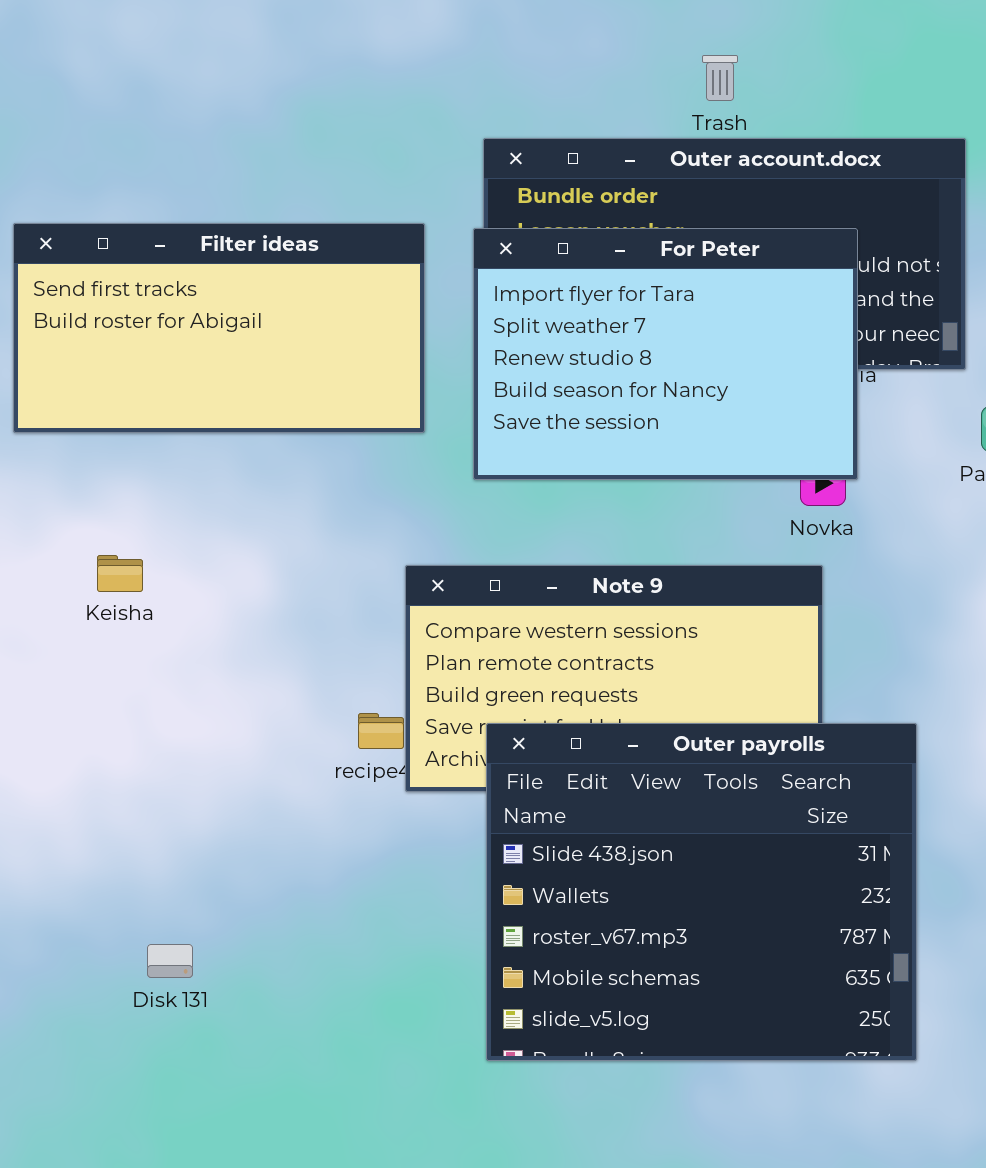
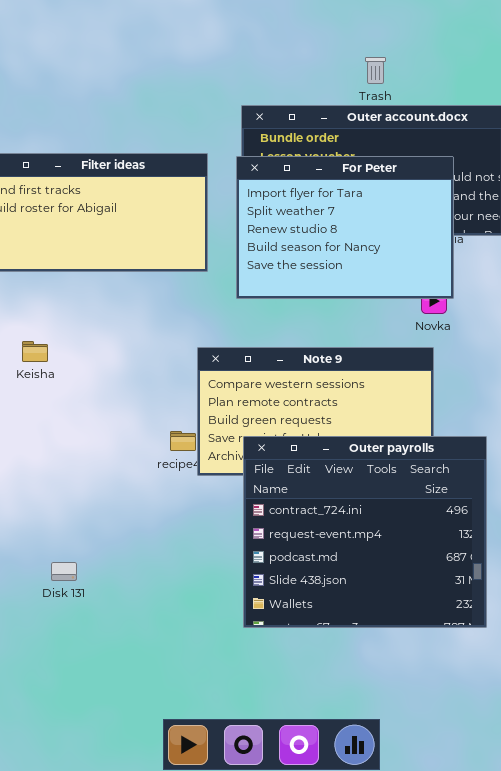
Outer payrolls: [486,723,917,1061] -> [243,436,487,628], scrolled up 3 rows

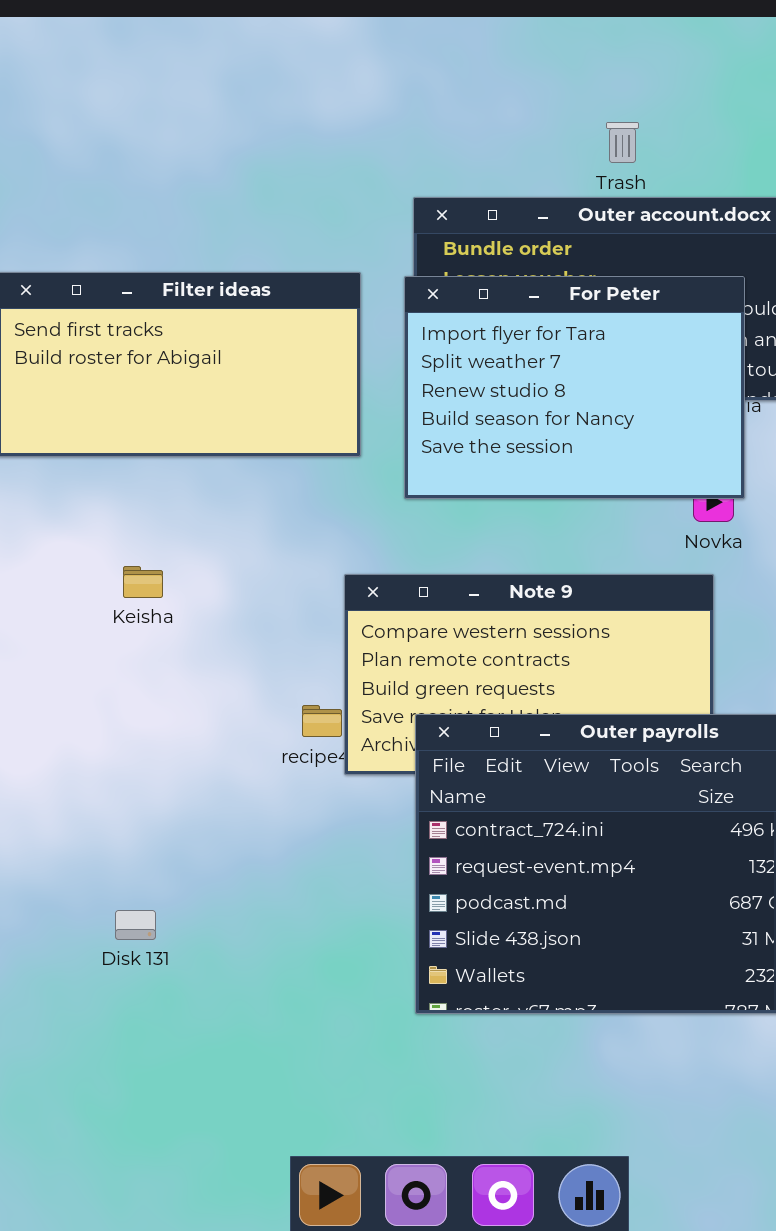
Keisha: [22,341,48,362] -> [123,566,163,598], moved

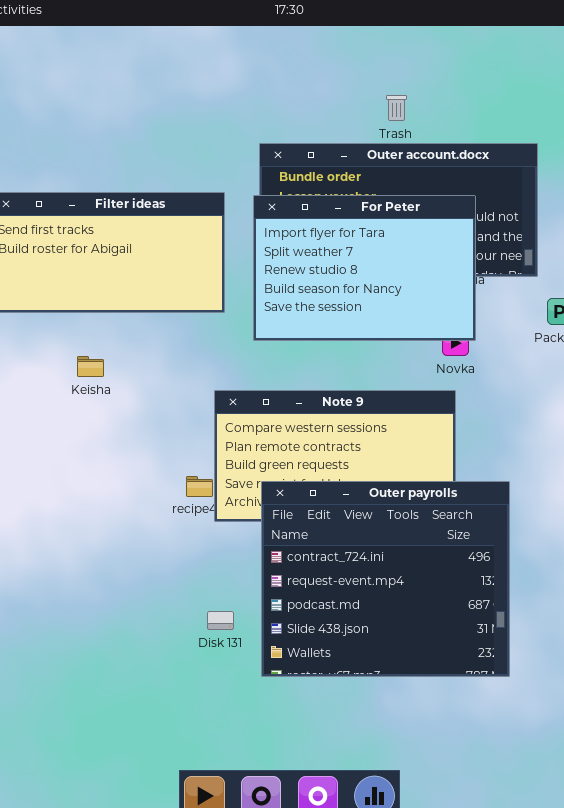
Keisha: [123,566,163,598] -> [77,356,104,377], moved
Disk 131: [115,910,156,940] -> [207,611,234,630], moved

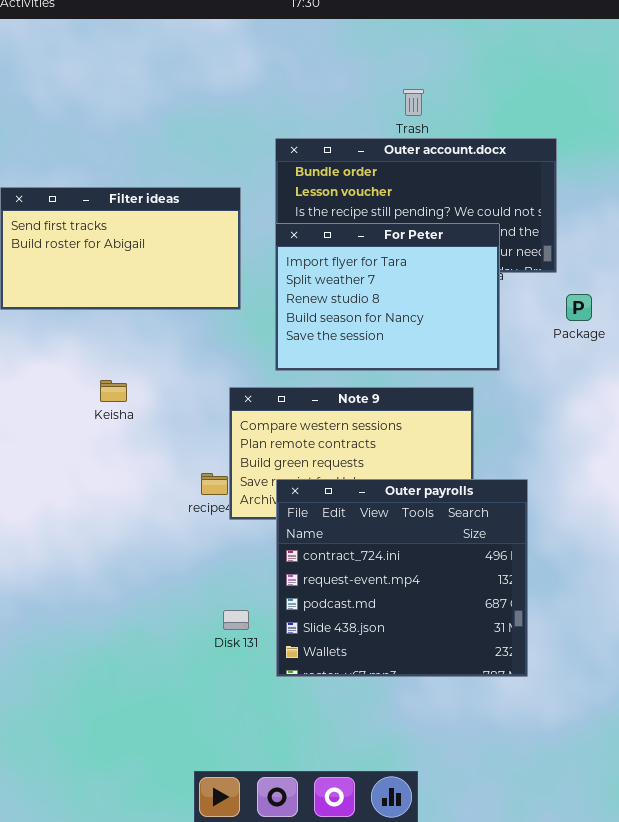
For Peter: [253,195,476,341] -> [275,223,500,371], moved
Keisha: [77,356,104,377] -> [100,380,127,402], moved

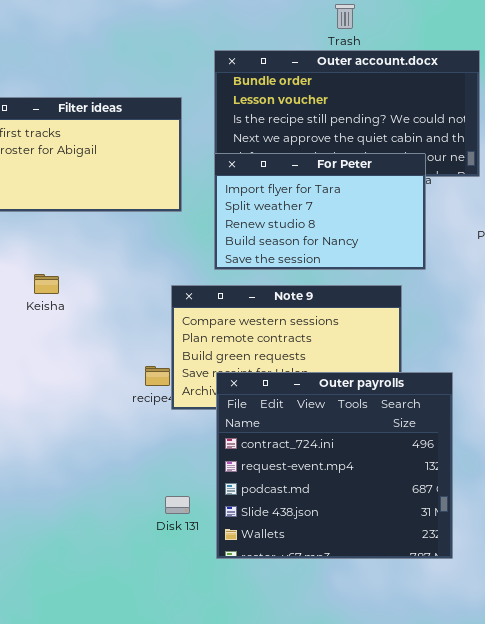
For Peter: [275,223,500,371] -> [214,153,426,270], resized
Keisha: [100,380,127,402] -> [34,274,59,294], moved

